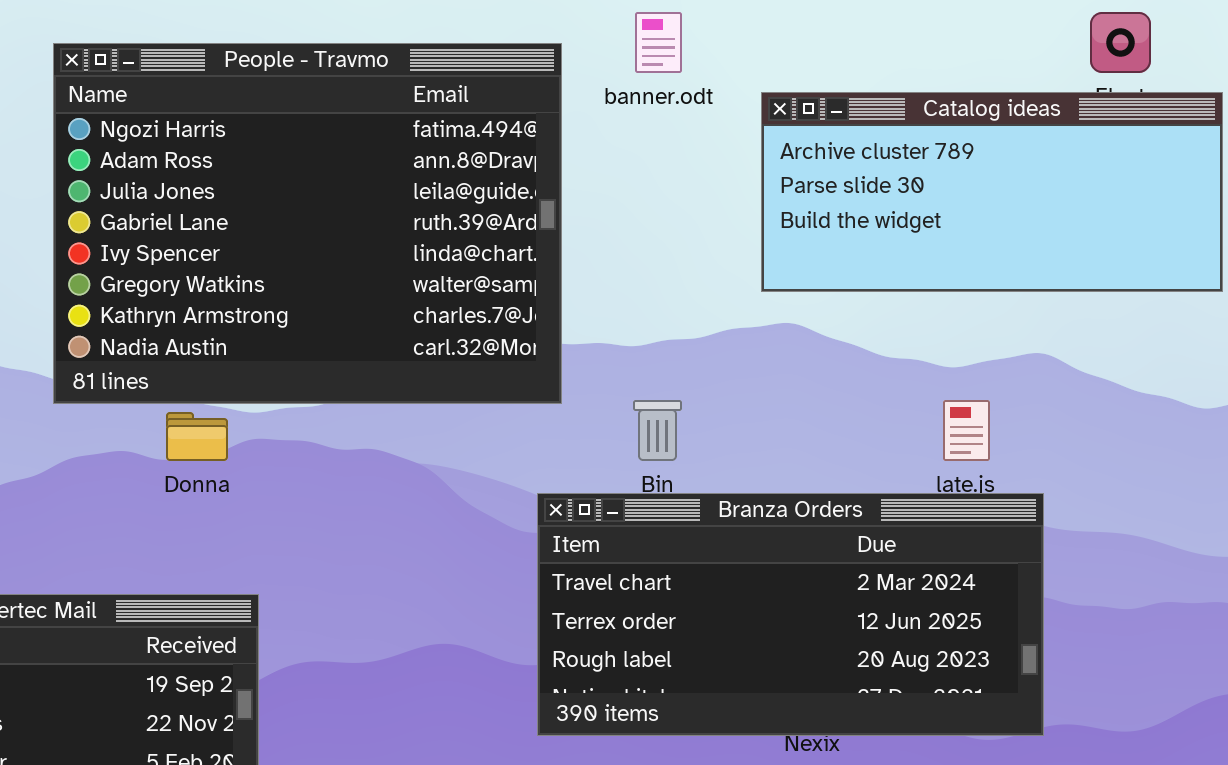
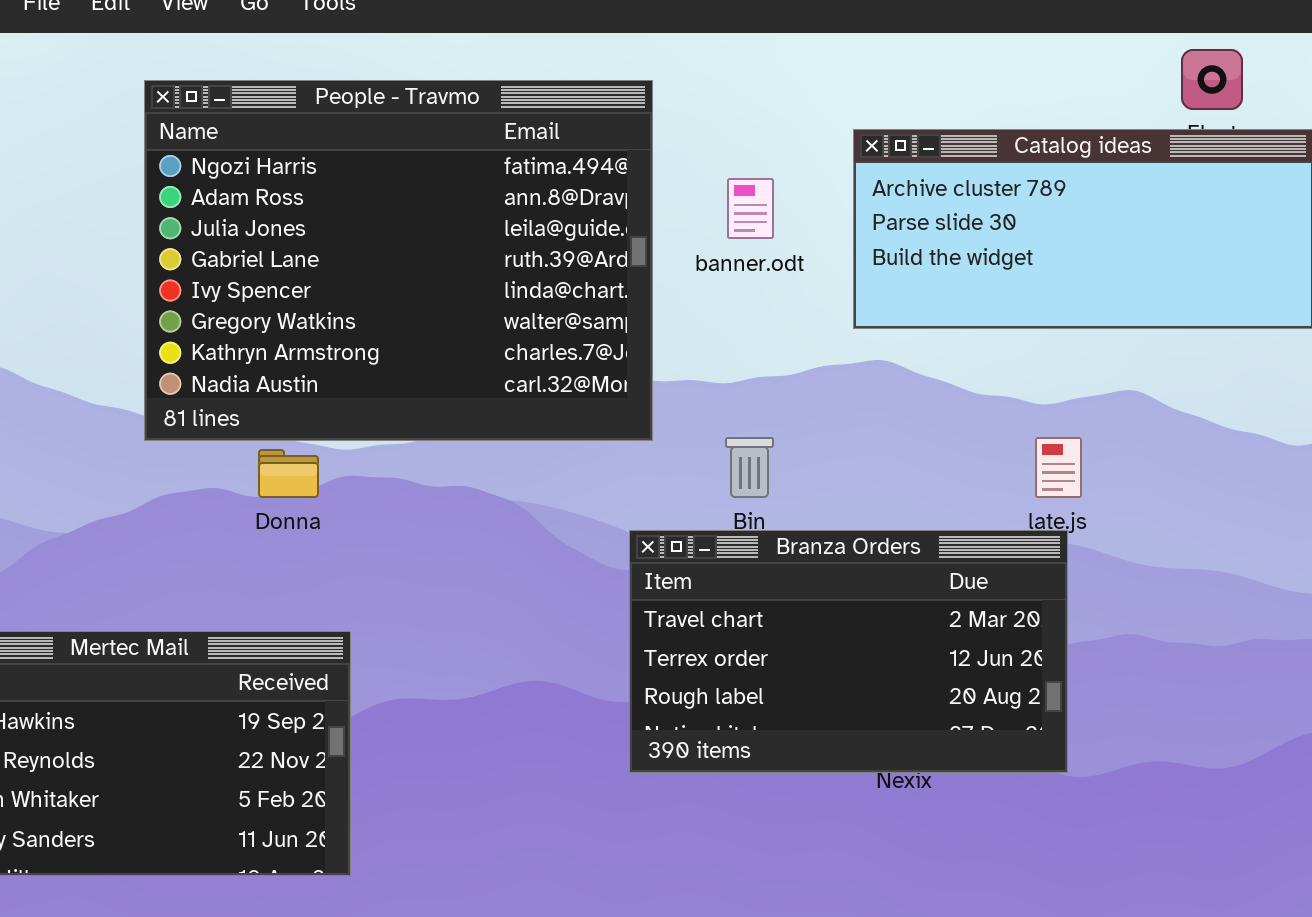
banner.odt: [635,12,682,73] -> [727,178,774,239], moved
Branza Orders: [537,493,1044,736] -> [629,530,1068,773], resized

